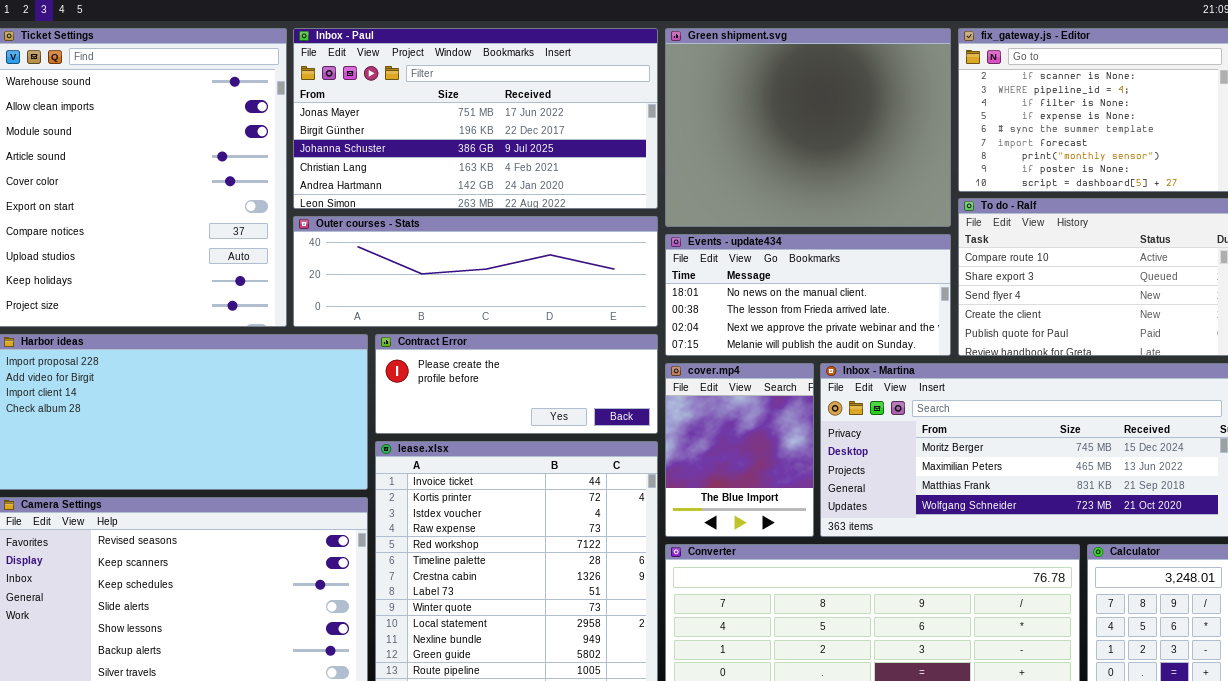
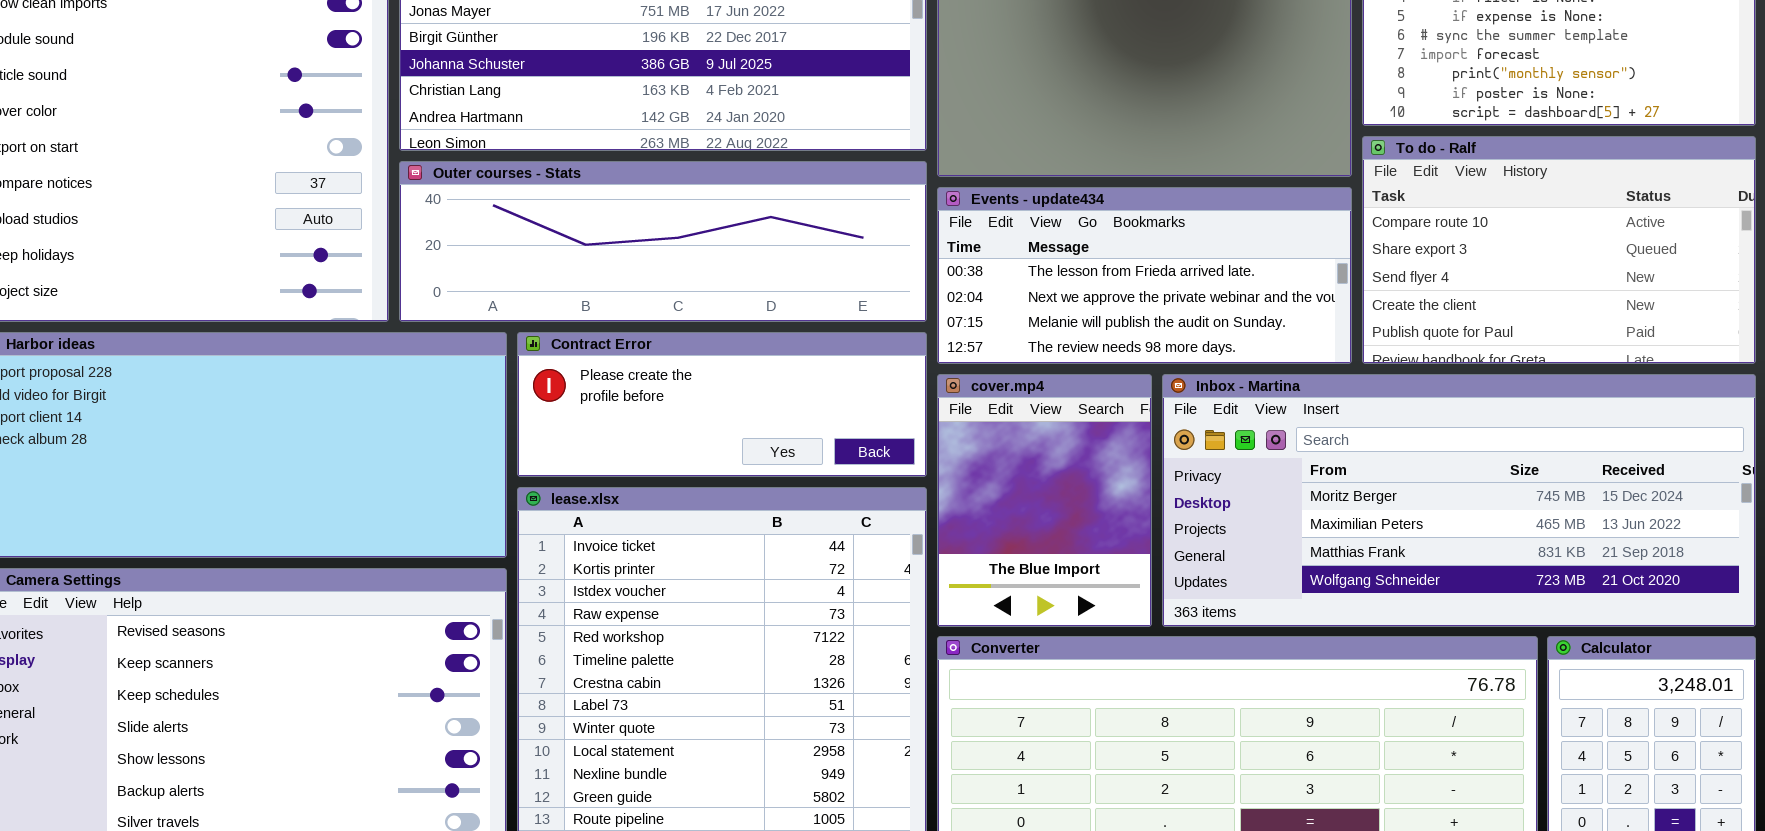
Events - update434: [665,234,951,356] -> [937,187,1352,364], scrolled down 1 row

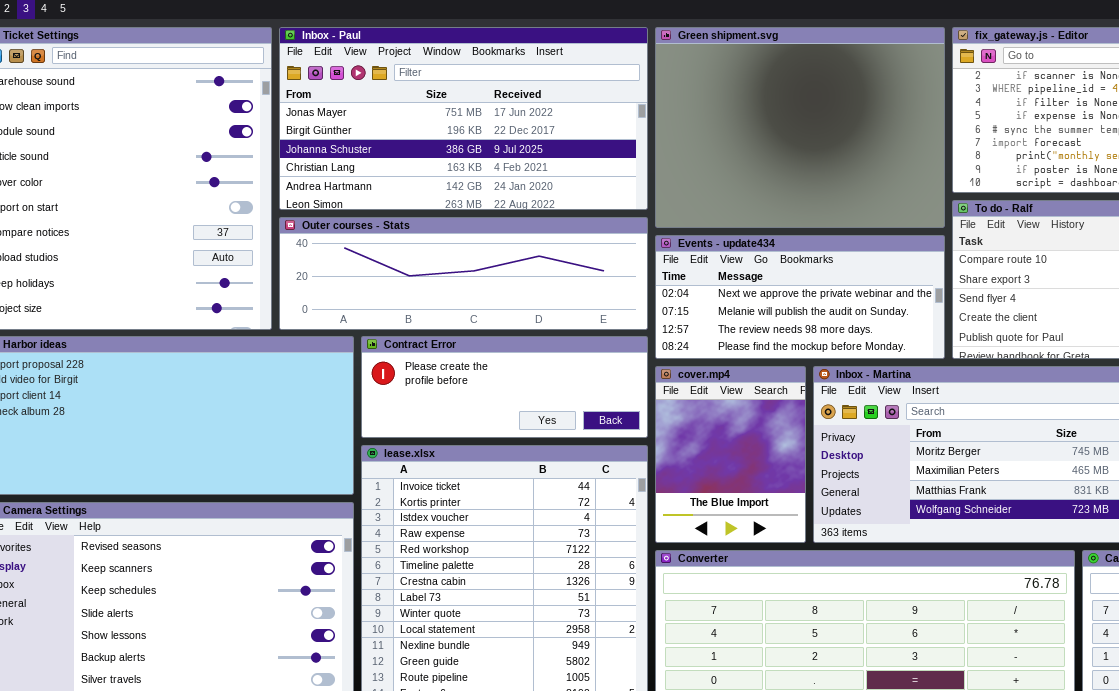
Events - update434: [937,187,1352,364] -> [655,235,945,359], scrolled down 1 row

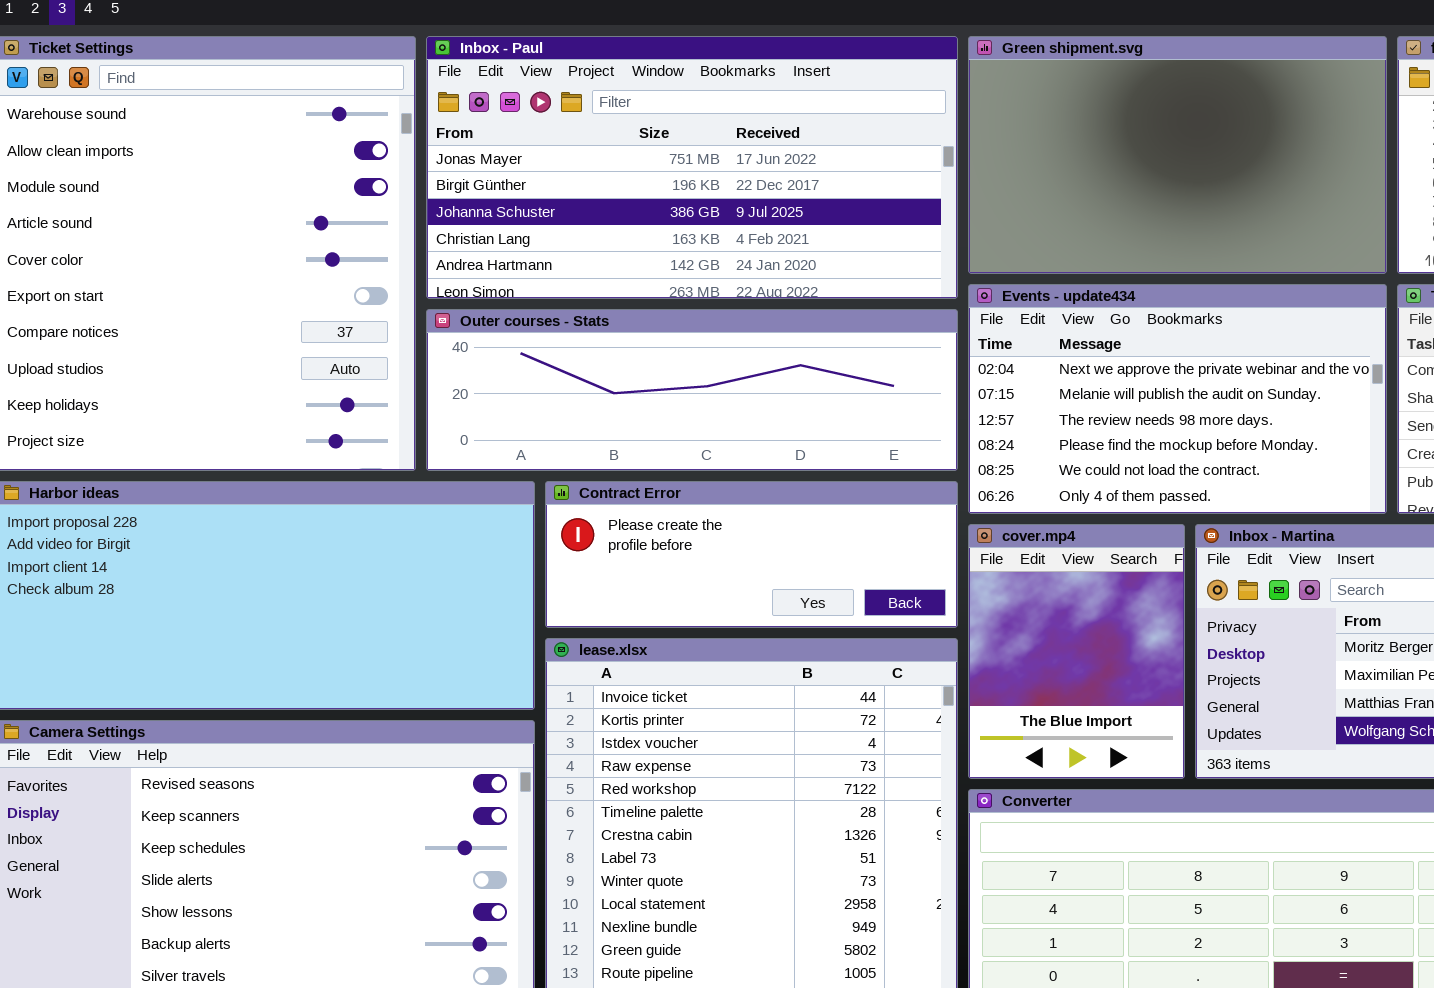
Green shipment.svg: [655,27,945,228] -> [968,36,1387,274], resized
Events - update434: [655,235,945,359] -> [968,284,1387,514], resized

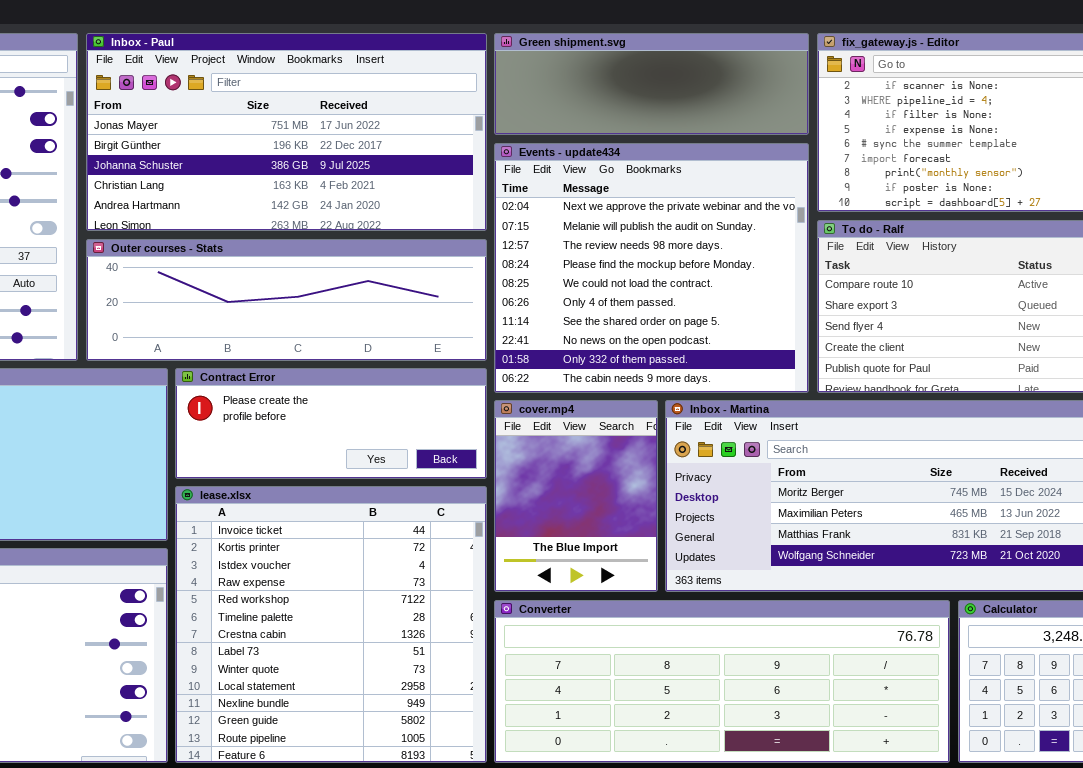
Green shipment.svg: [968,36,1387,274] -> [494,33,809,135], resized
Events - update434: [968,284,1387,514] -> [494,143,809,393], resized

